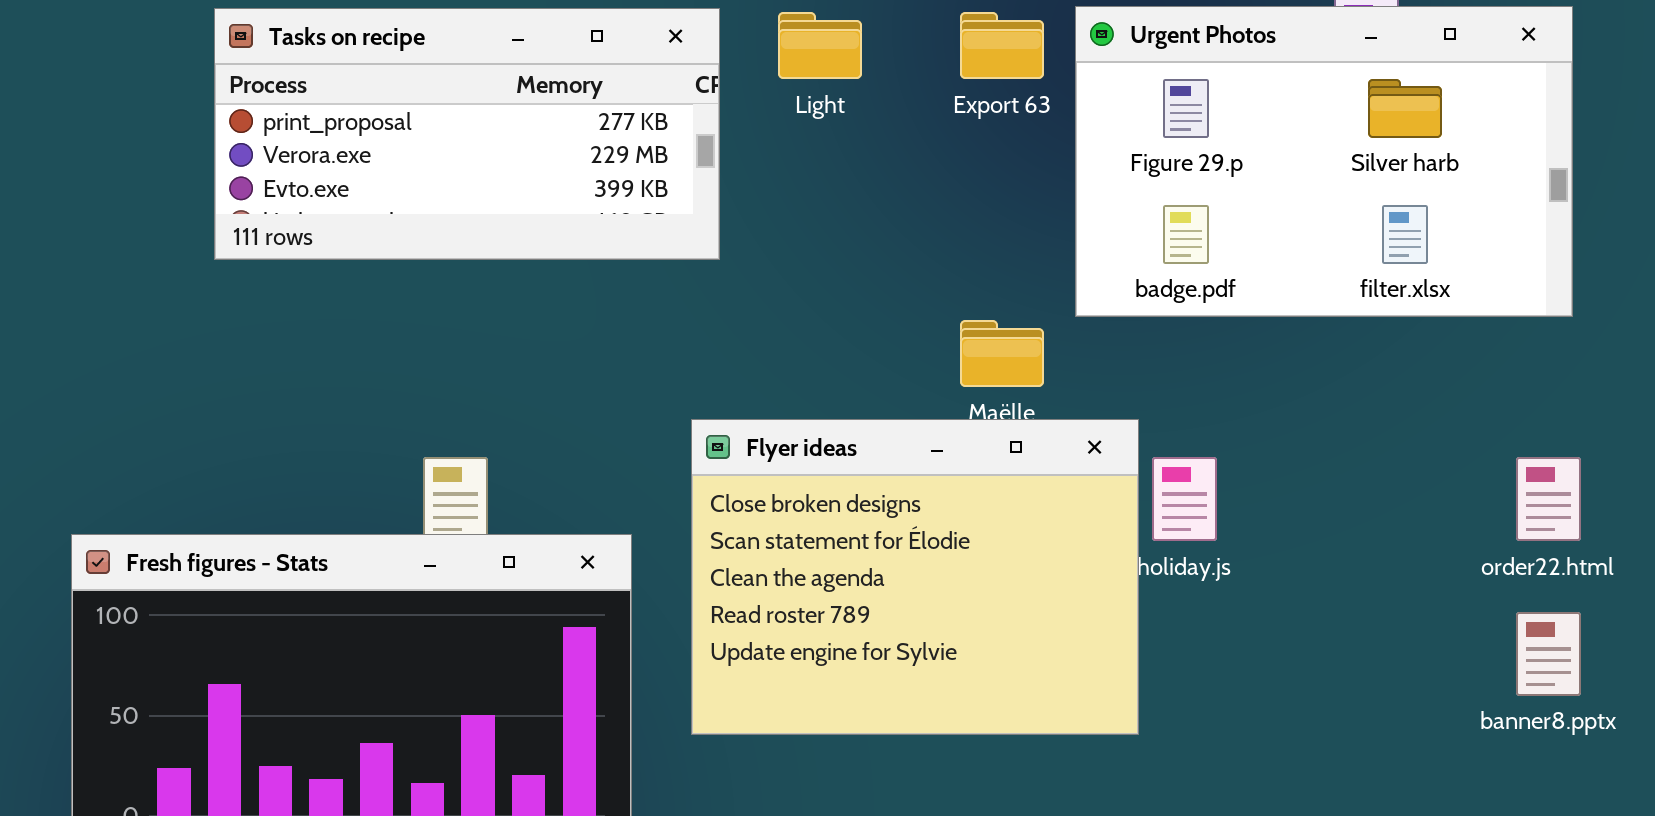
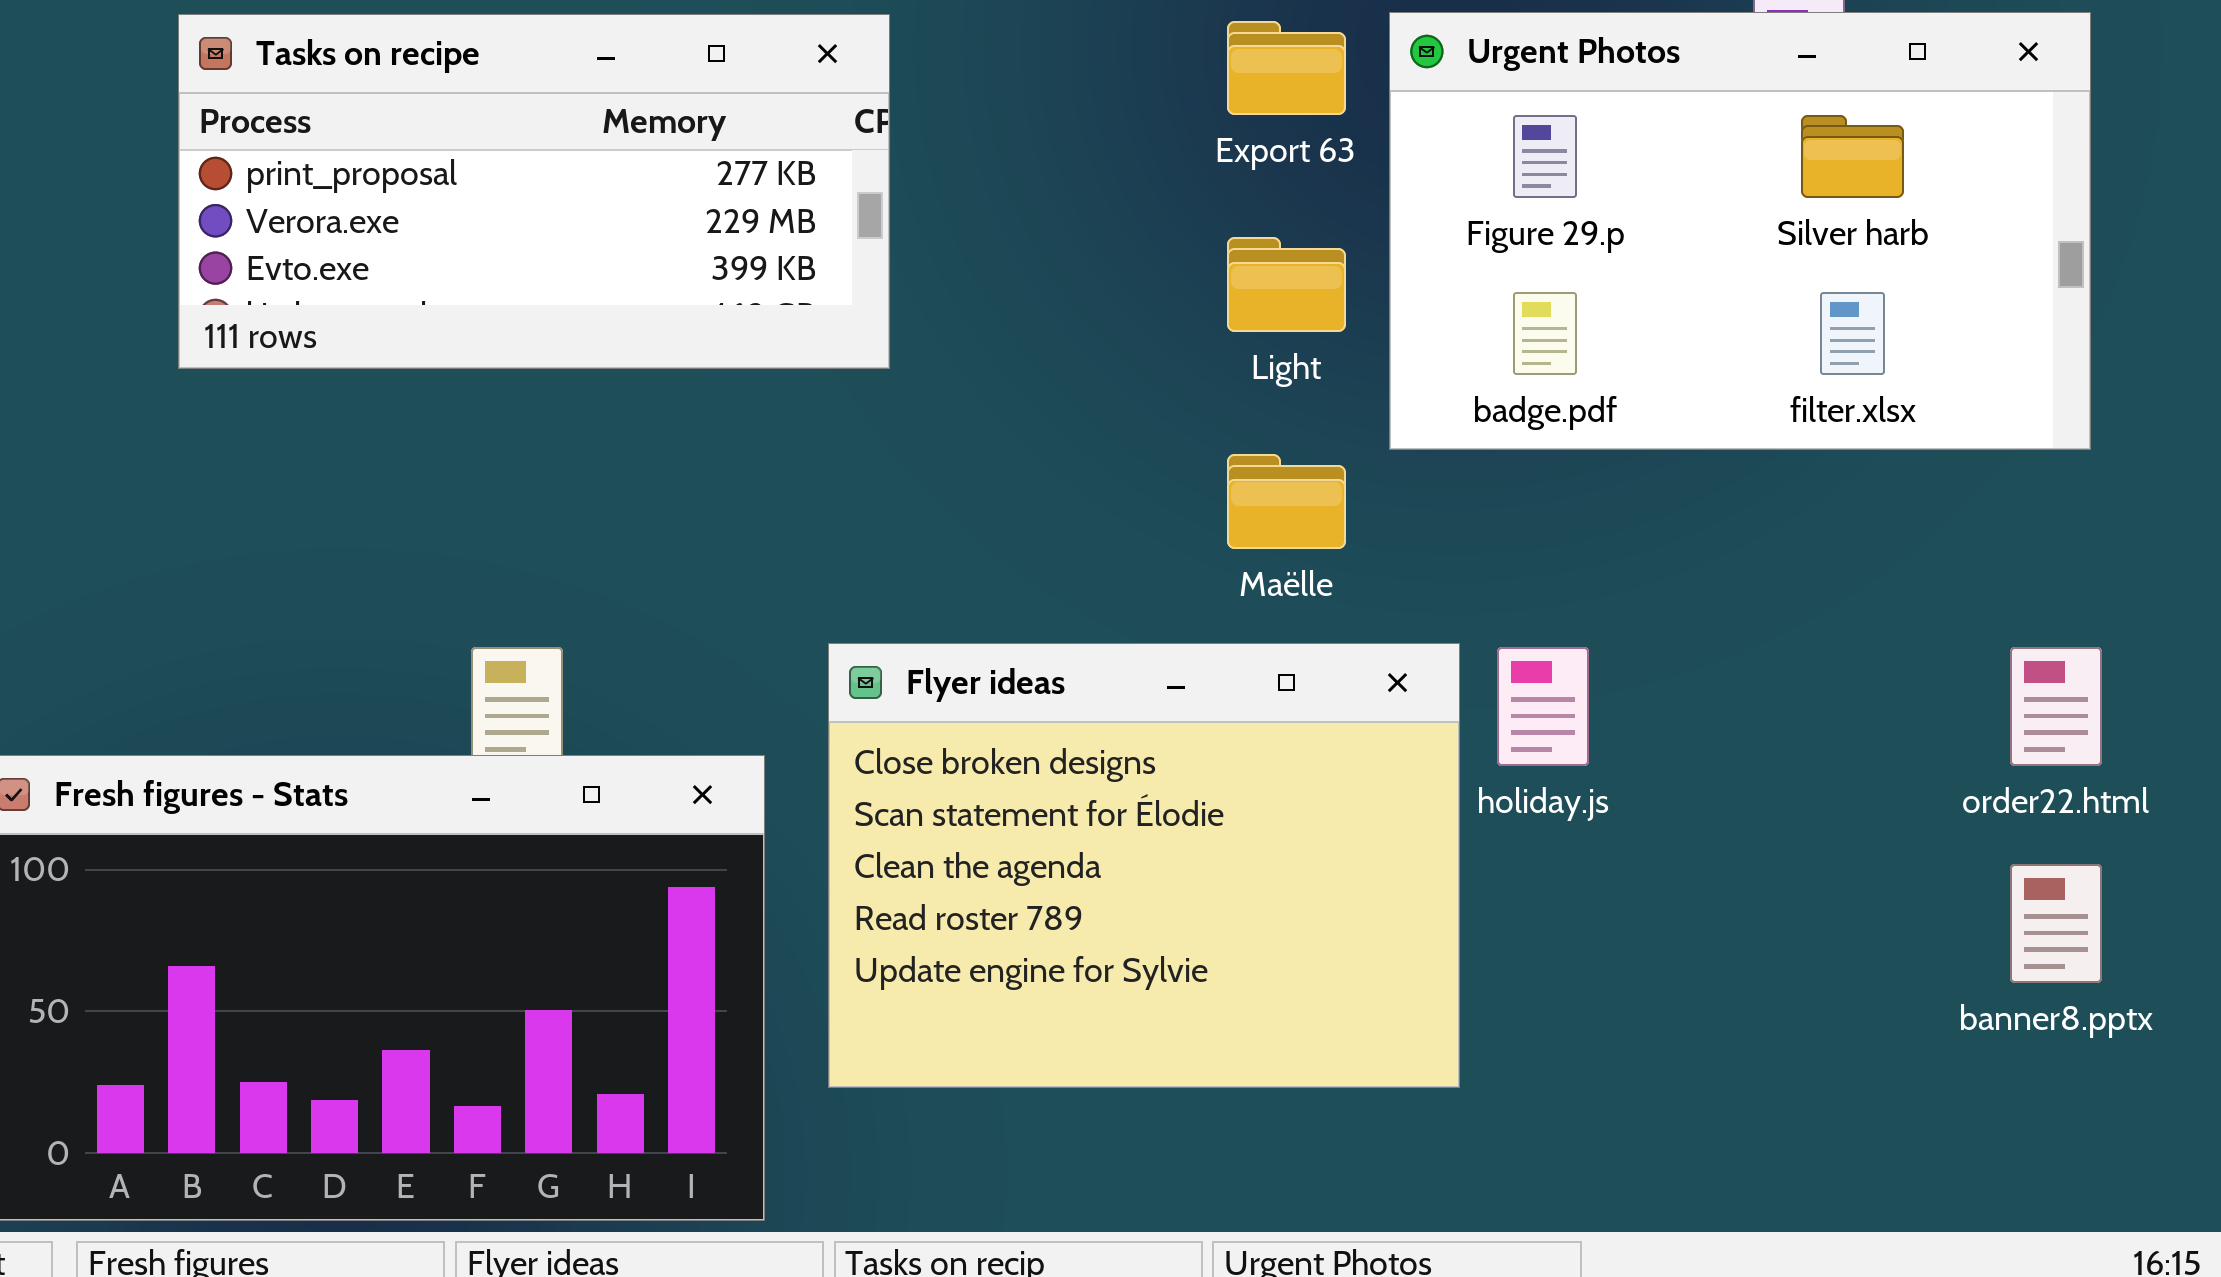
Light: [778,12,862,79] -> [1227,237,1346,332], moved
Flyer ideas: [691,419,1139,735] -> [828,643,1460,1088], moved

